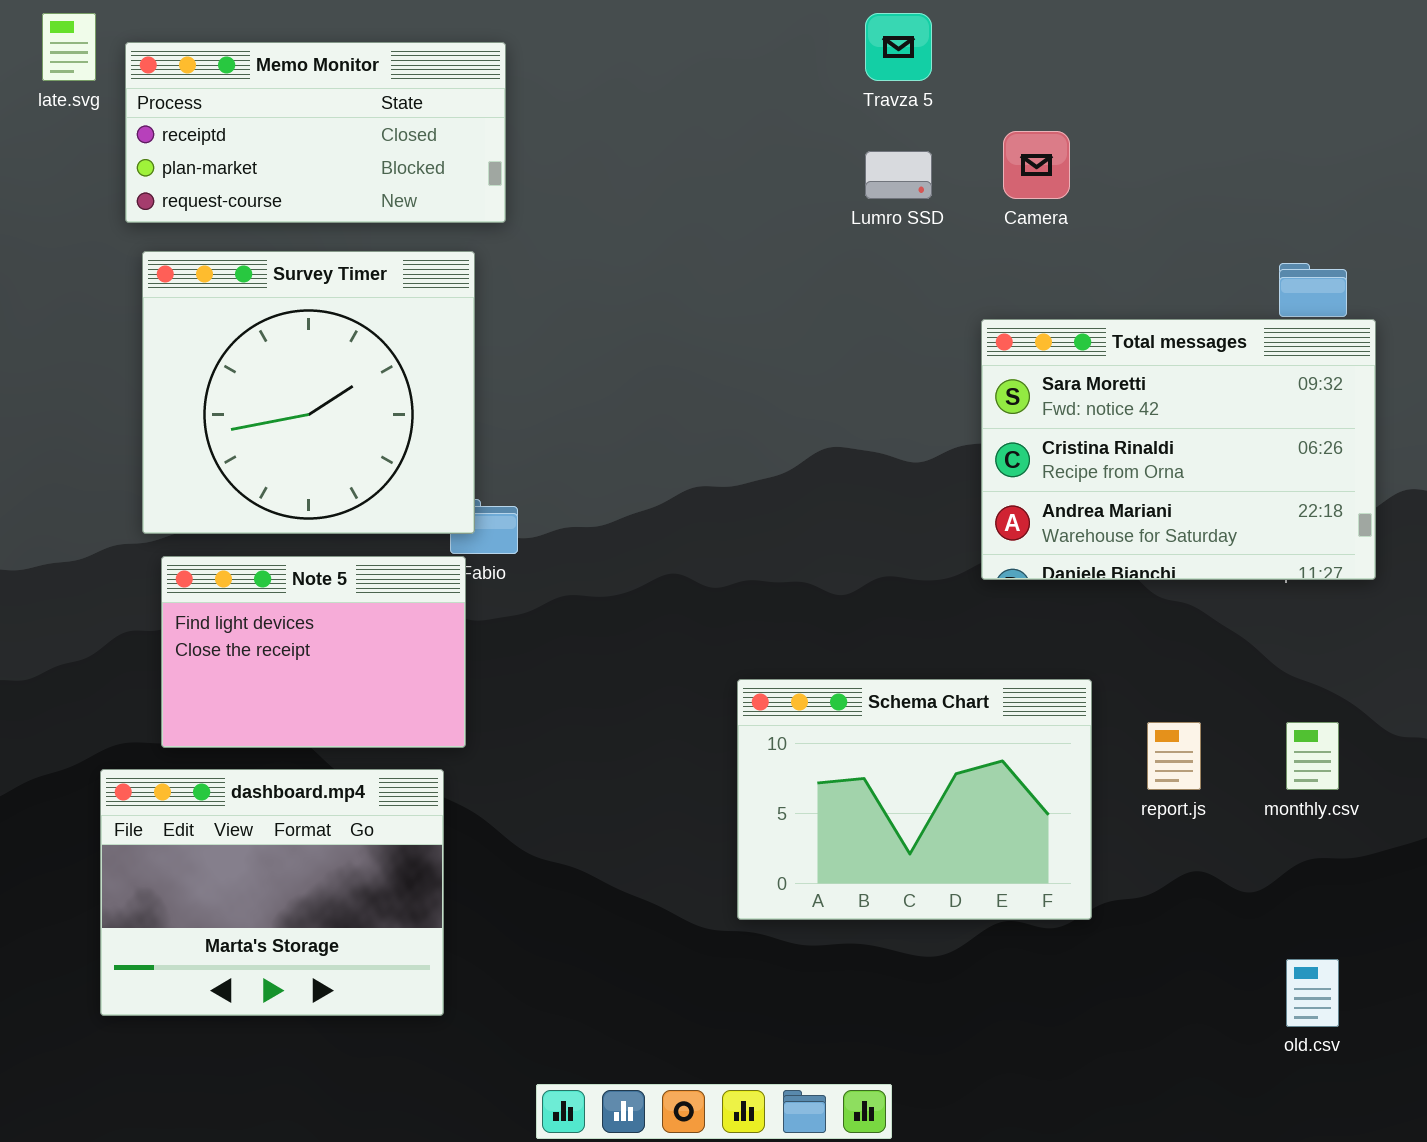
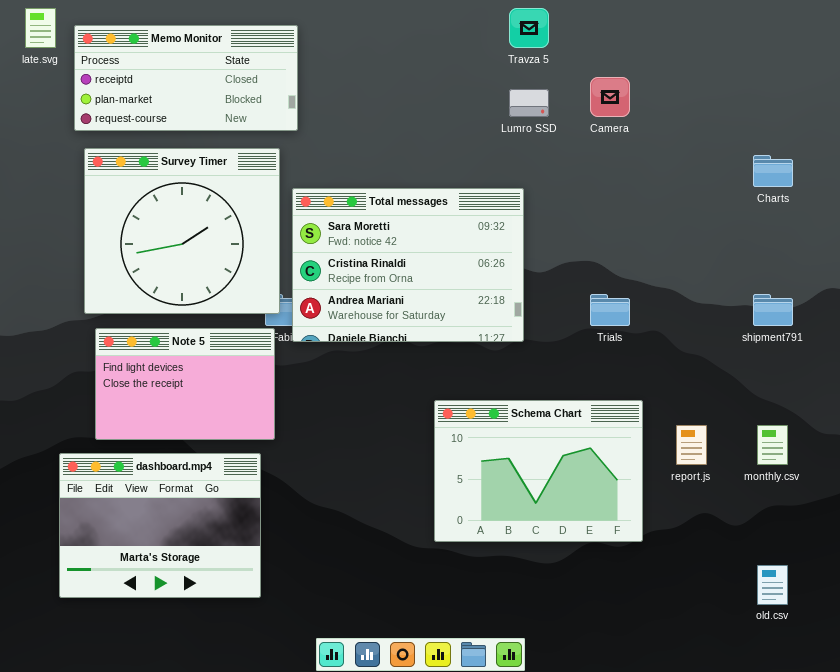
Total messages: [981,319,1376,580] -> [292,188,524,342], moved

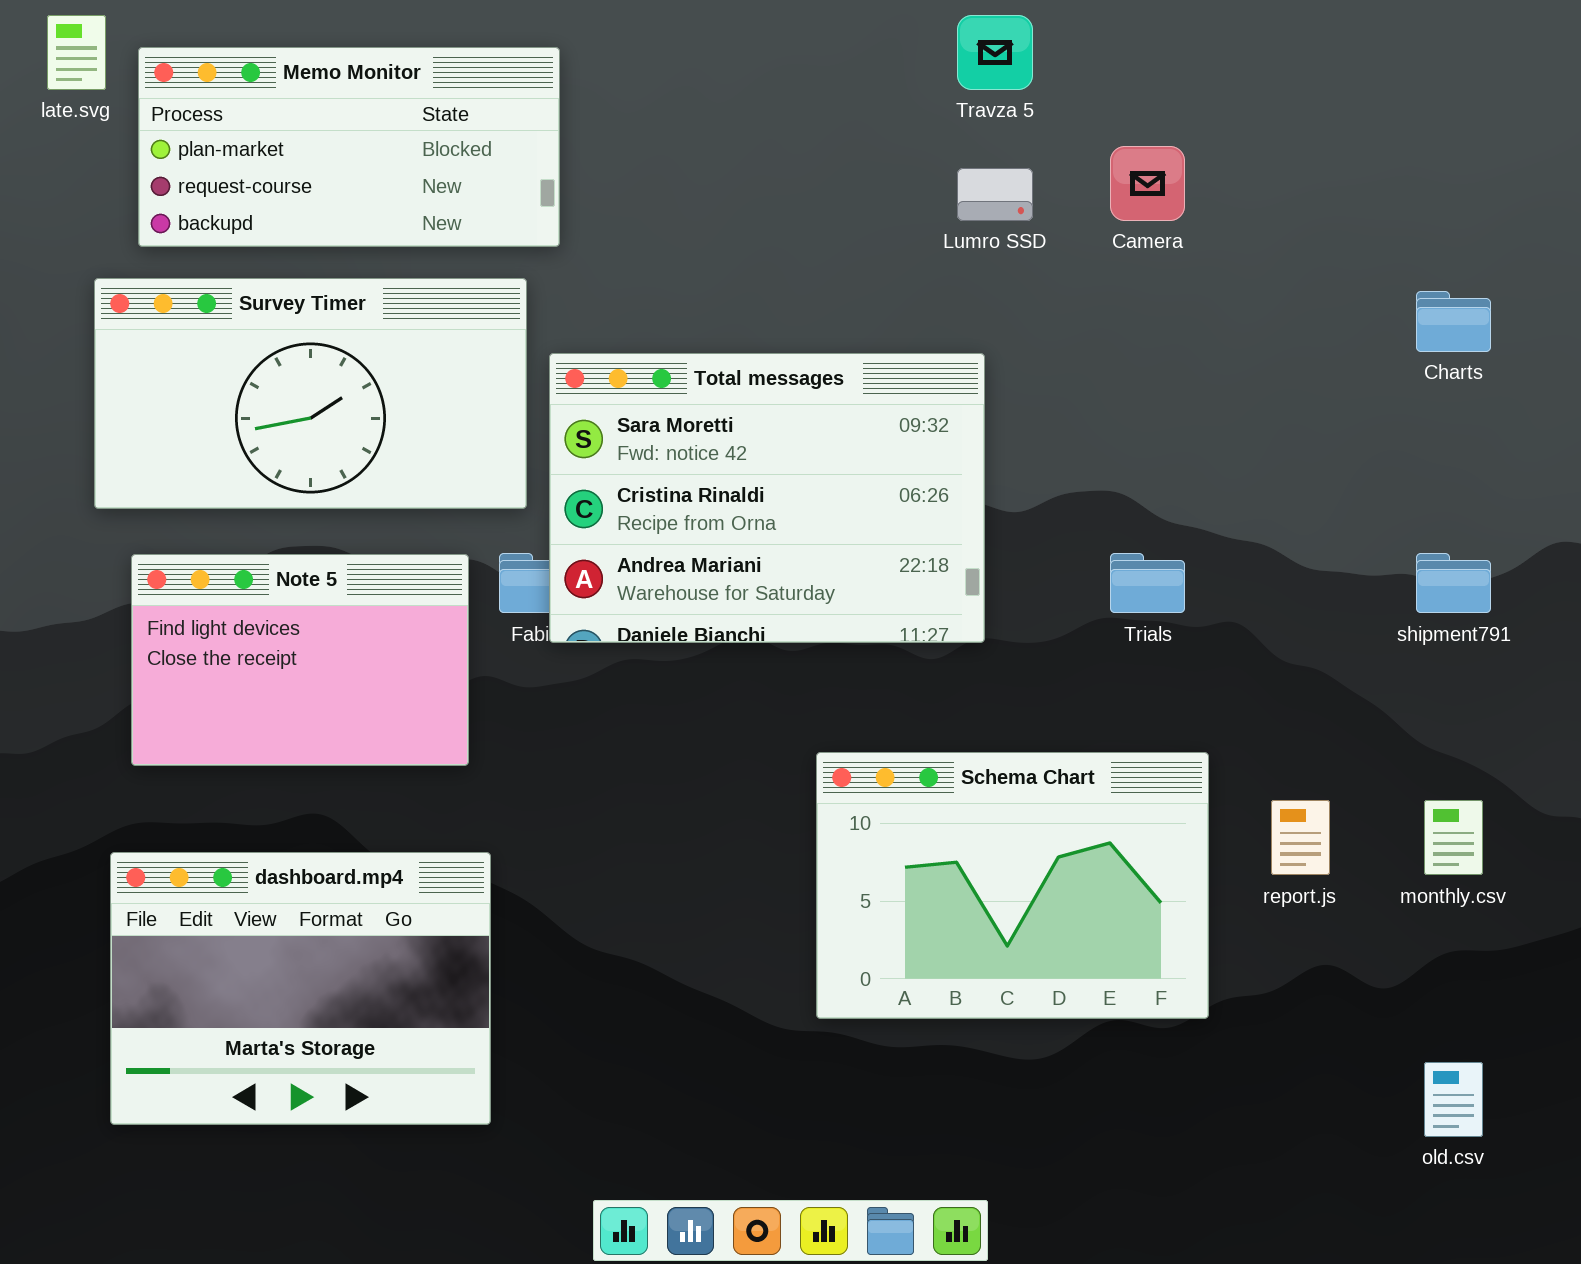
Memo Monitor: [74,25,298,131] -> [138,47,560,247], scrolled down 1 row
Survey Timer: [84,148,280,314] -> [94,278,527,509], resized
Note 5: [95,328,275,440] -> [131,554,469,766], moved

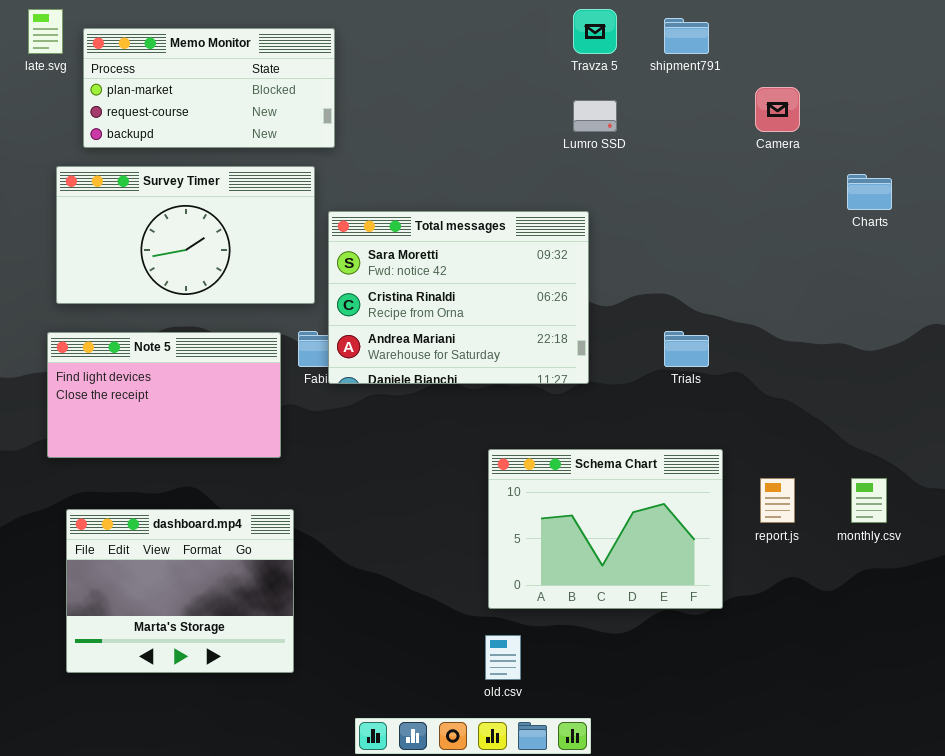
Camera: [1110,146,1185,221] -> [755,87,800,132], moved
shipment791: [1416,553,1491,613] -> [664,18,709,54], moved
Note 5: [131,554,469,766] -> [47,332,281,458], resized
old.csv: [1424,1062,1483,1137] -> [485,635,521,680], moved

